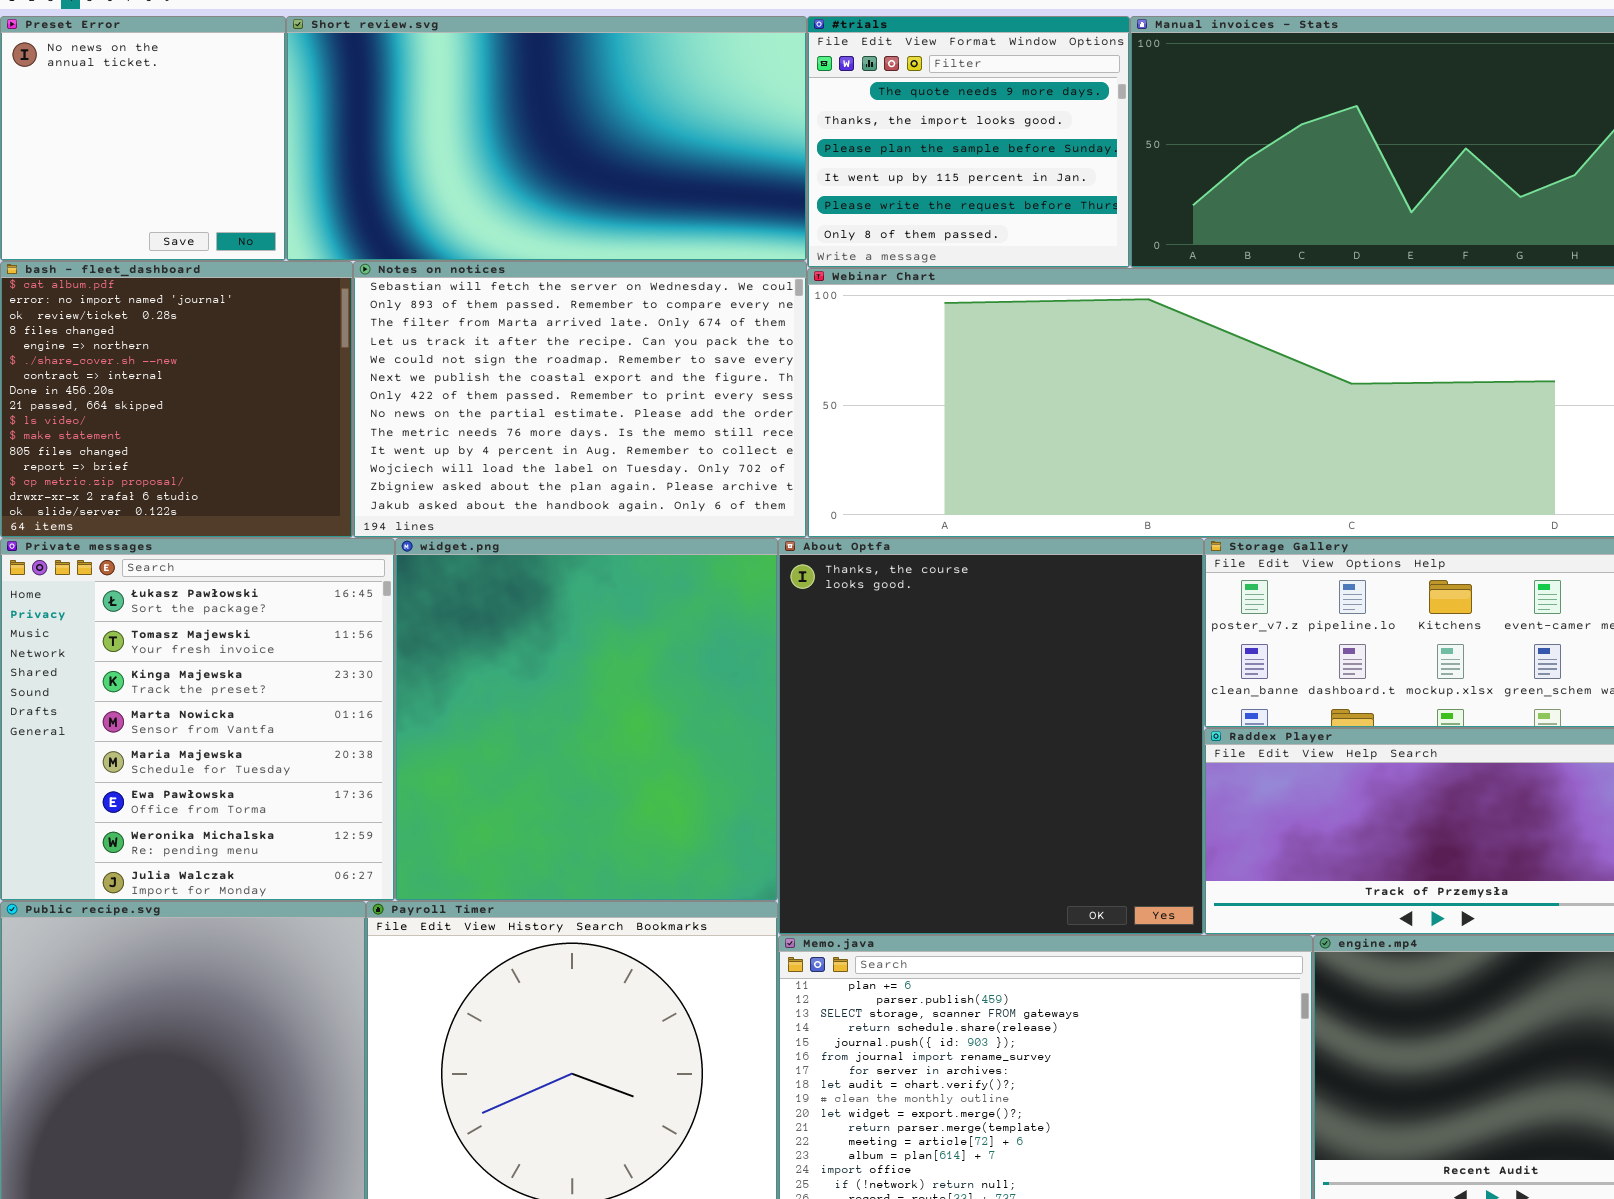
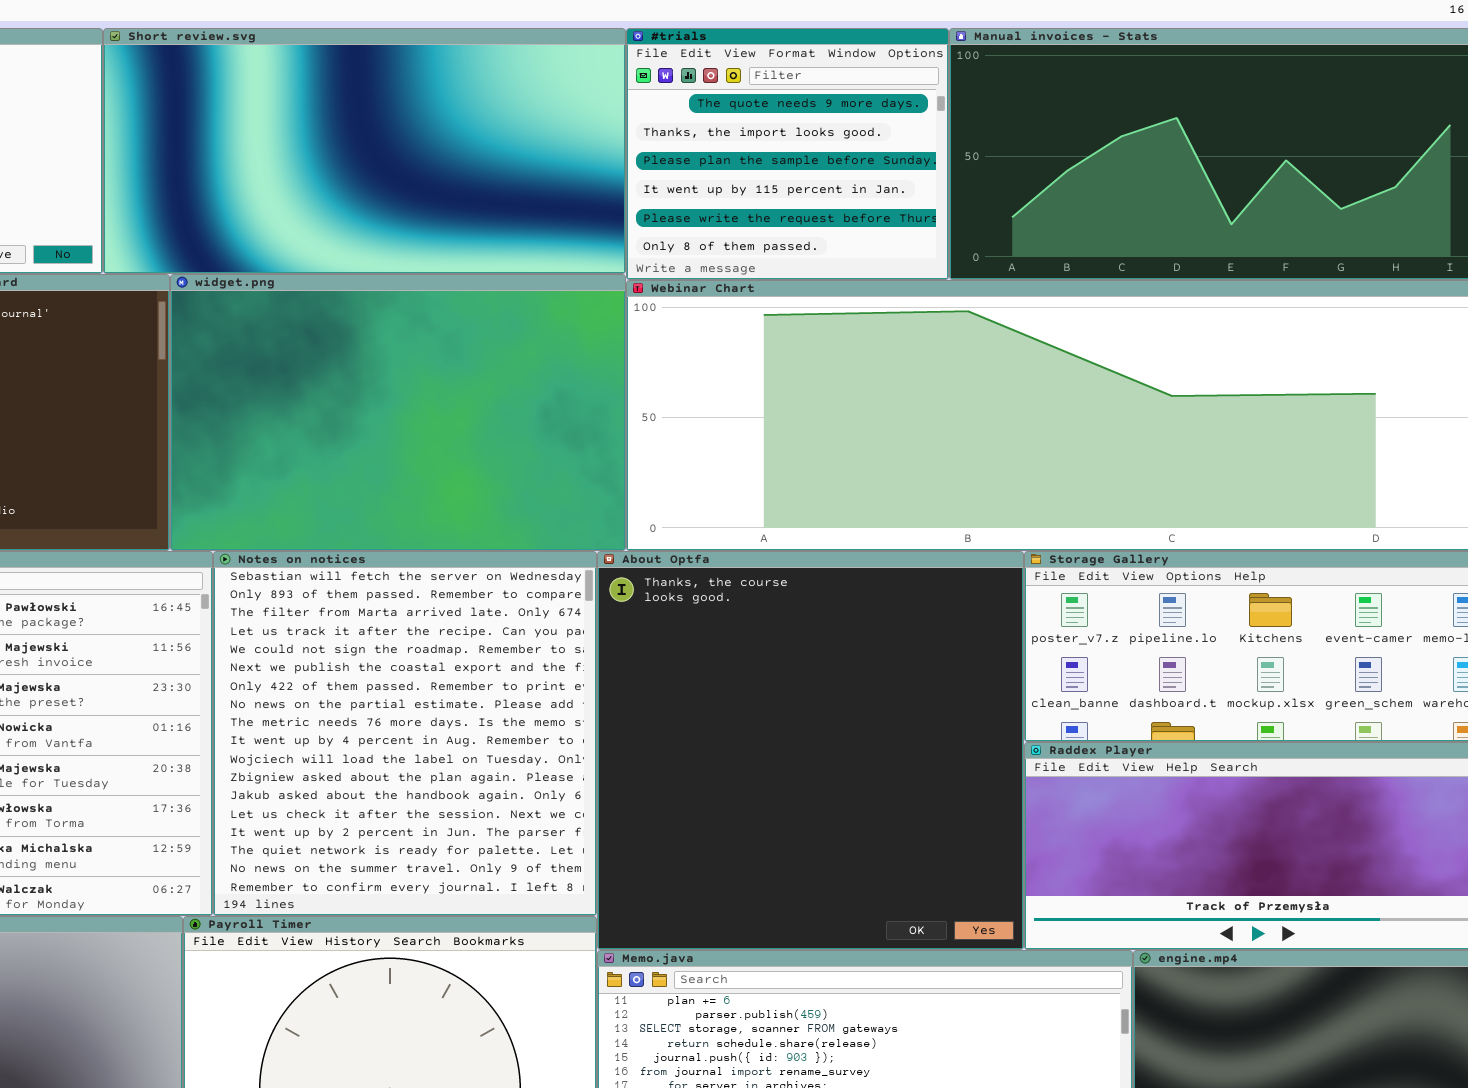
Notes on notices: [353,261,807,538] -> [213,551,597,916], moved, resized
widget.png: [395,538,778,901] -> [170,274,626,551], moved, resized

